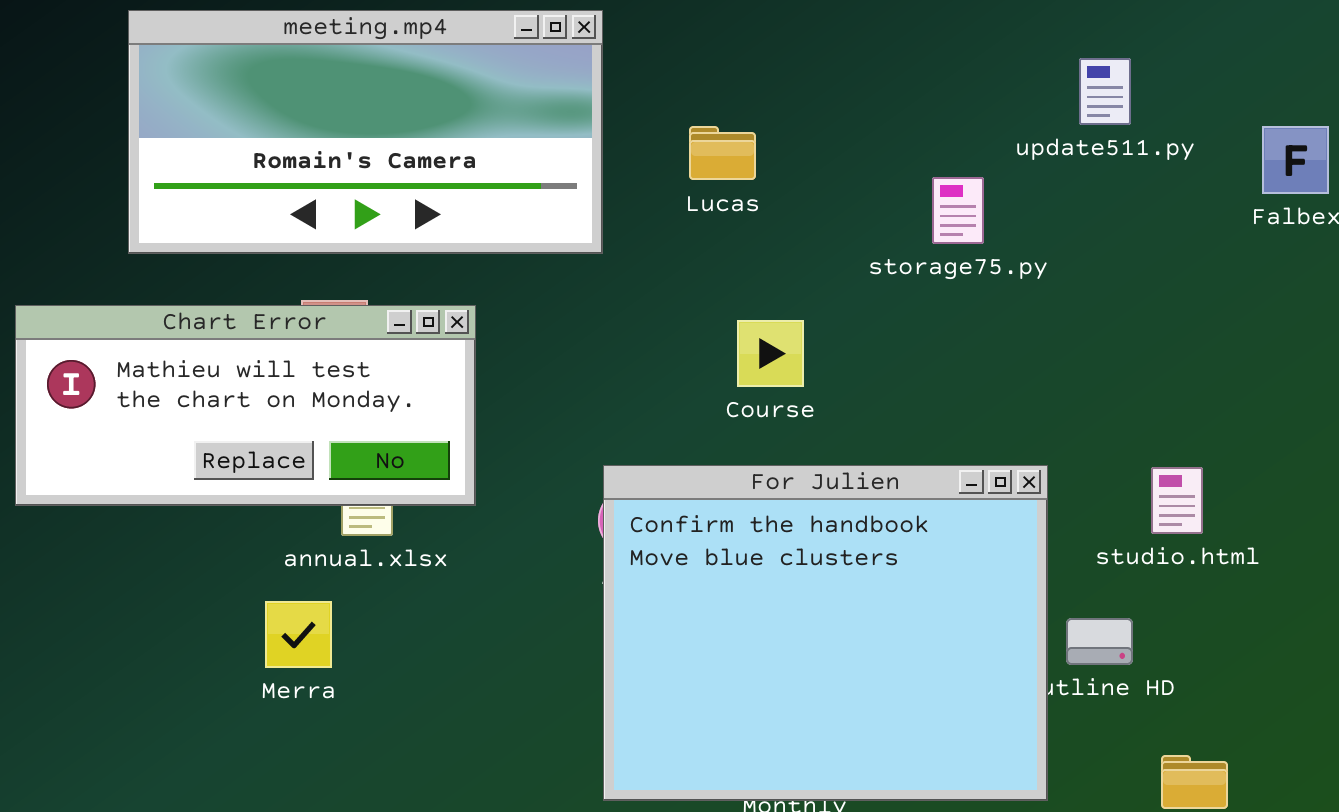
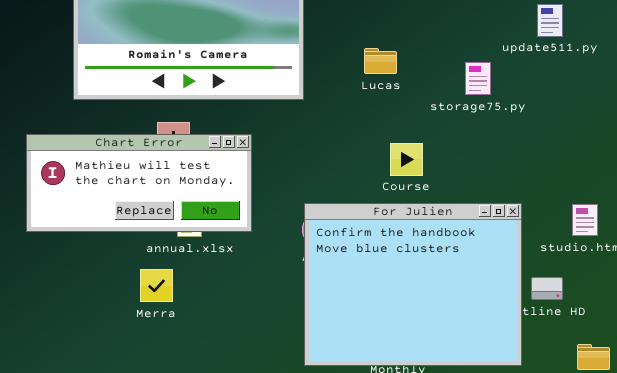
Lucas: [689,126,756,180] -> [364,48,397,74], moved
Chart Error: [15,305,476,506] -> [26,134,252,232], moved
Course: [737,320,804,387] -> [390,143,423,176], moved

